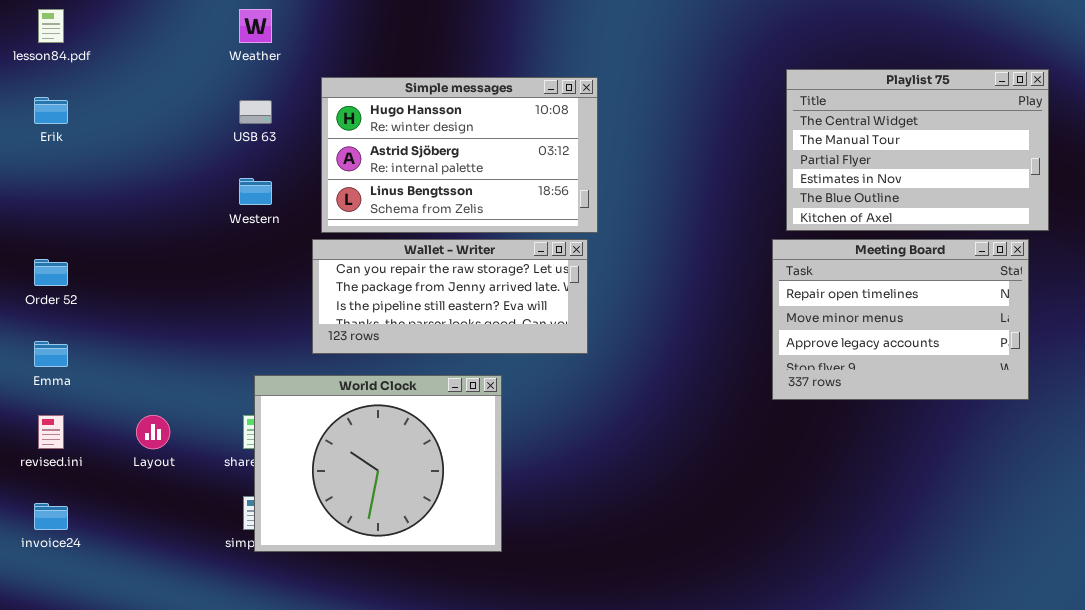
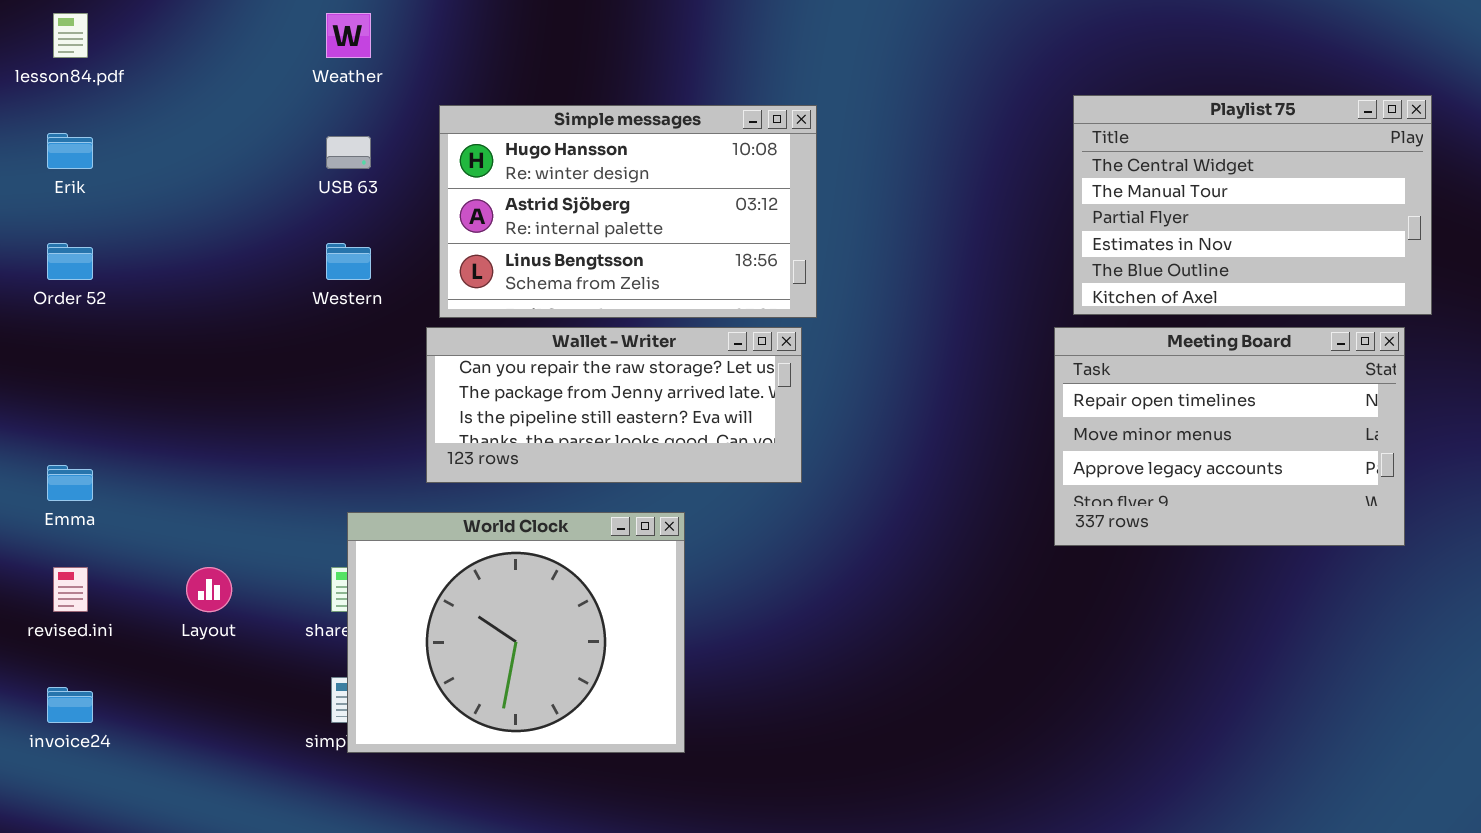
Order 52: [34,259,68,286] -> [47,243,93,280], moved

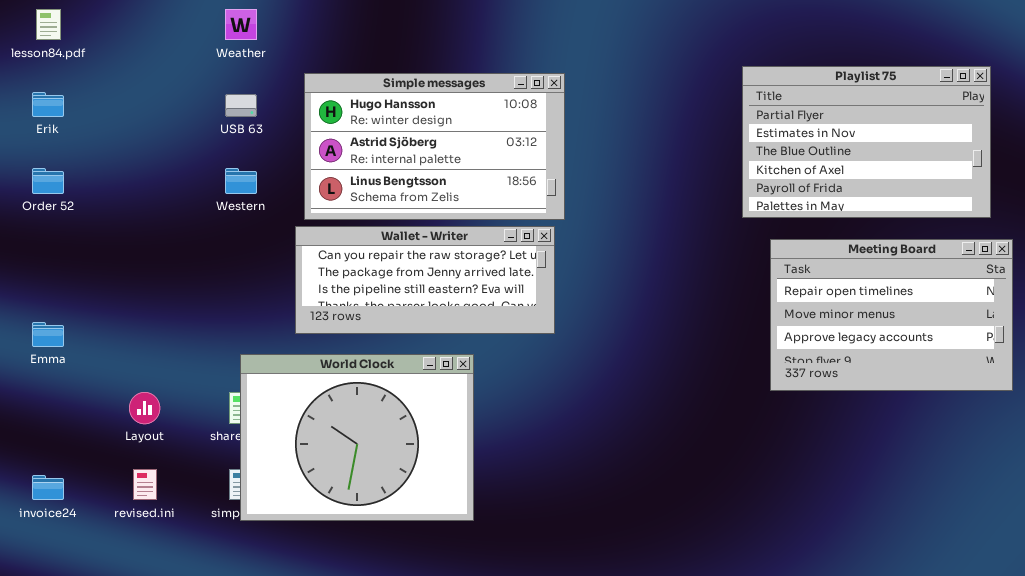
Playlist 75: [1073,95,1432,315] -> [742,66,991,218], scrolled down 2 rows
Meeting Board: [1054,327,1405,546] -> [770,239,1013,391], moved
revised.ini: [53,567,88,612] -> [133,469,157,500], moved

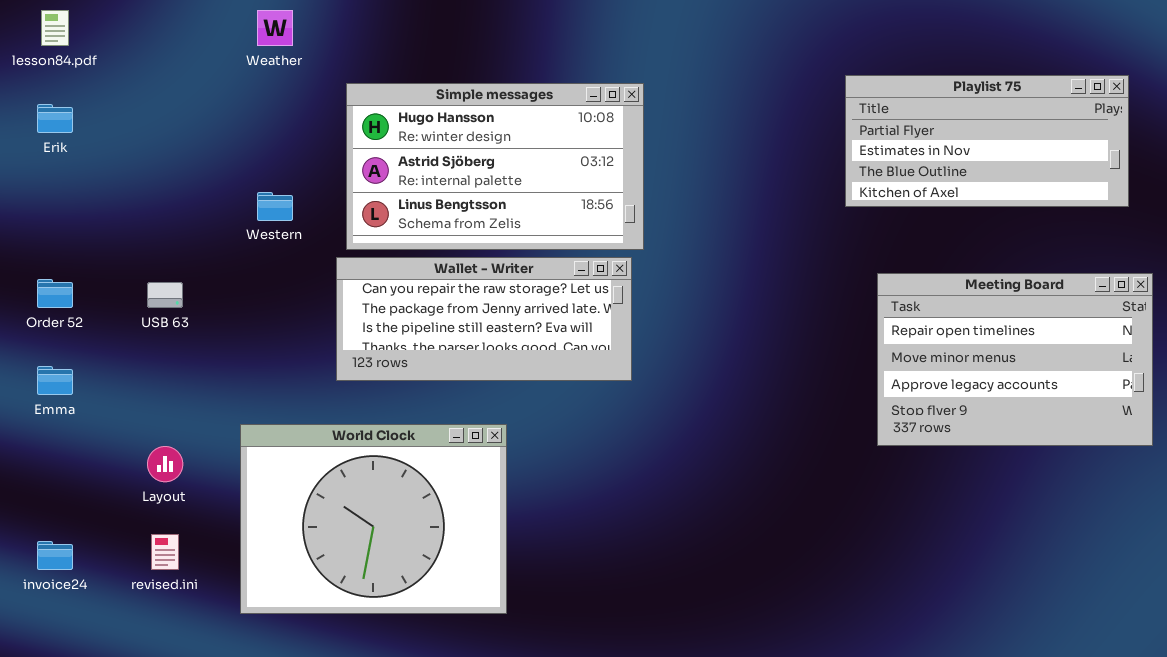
Playlist 75: [742,66,991,218] -> [845,75,1129,207], resized
USB 63: [225,94,257,117] -> [147,282,183,308], moved
Order 52: [32,168,64,194] -> [37,279,73,308], moved
World Clock: [240,354,474,521] -> [240,424,507,614], moved

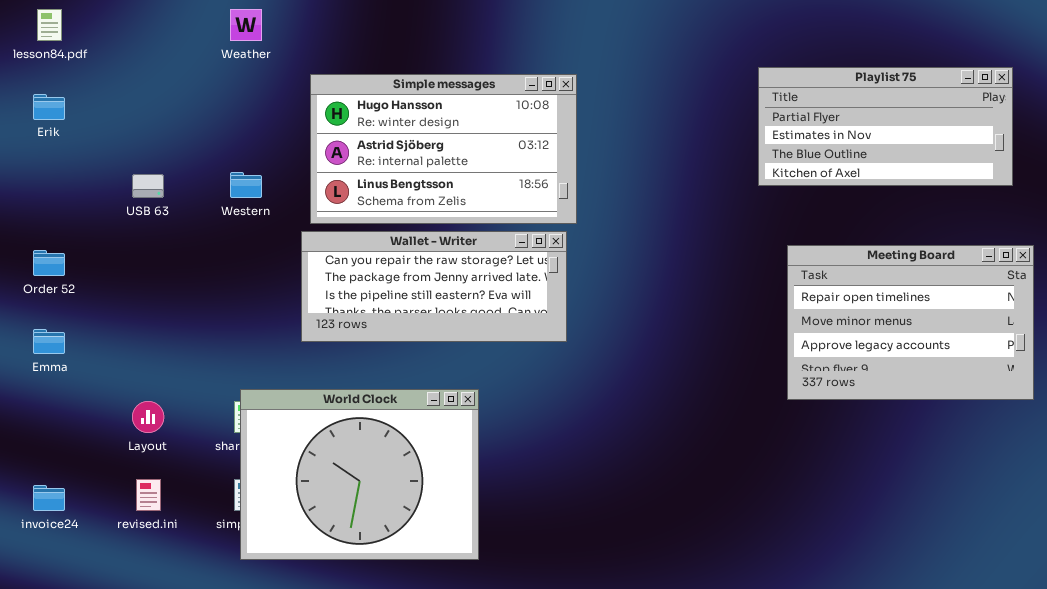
USB 63: [147,282,183,308] -> [132,174,164,198], moved
World Clock: [240,424,507,614] -> [240,389,479,560], moved

